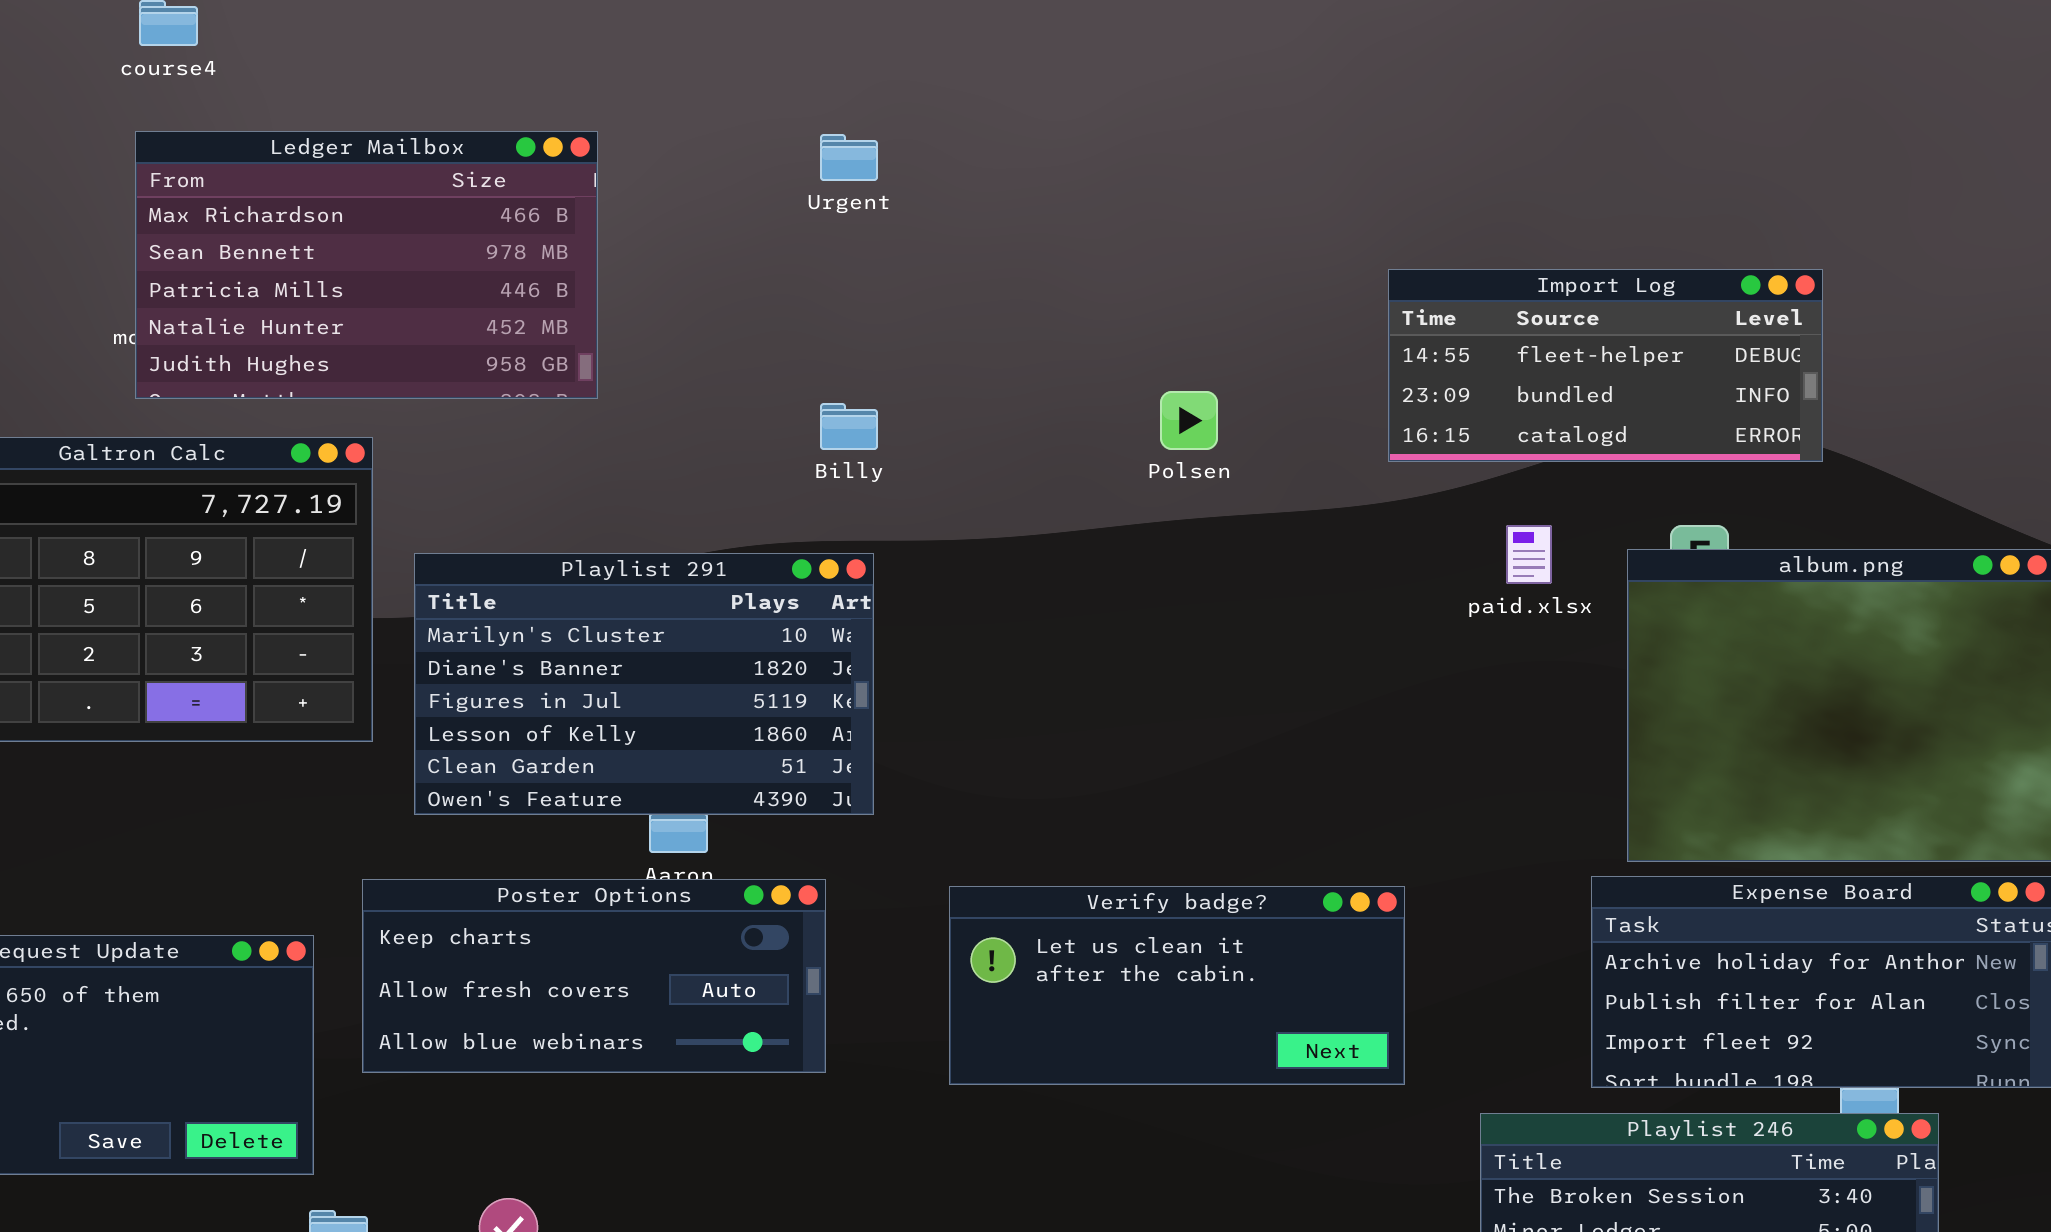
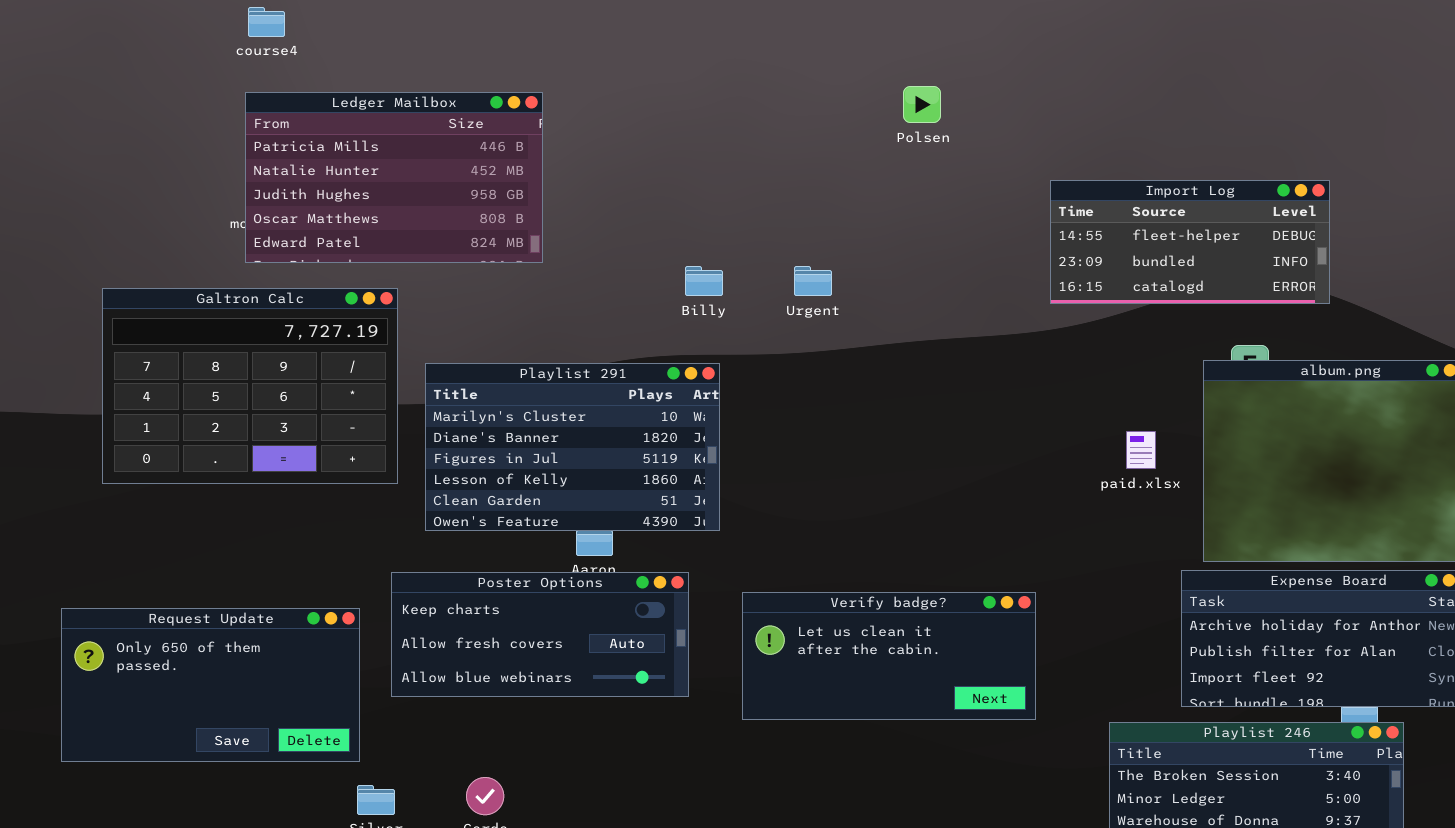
Ledger Mailbox: [135,131,598,399] -> [245,92,543,263], scrolled down 2 rows
Urgent: [820,134,878,181] -> [794,266,832,296], moved
Polsen: [1160,391,1218,450] -> [903,86,941,123], moved
paid.xlsx: [1506,525,1552,584] -> [1126,431,1156,469], moved
Verify badge?: [949,886,1405,1085] -> [742,592,1036,720], moved

